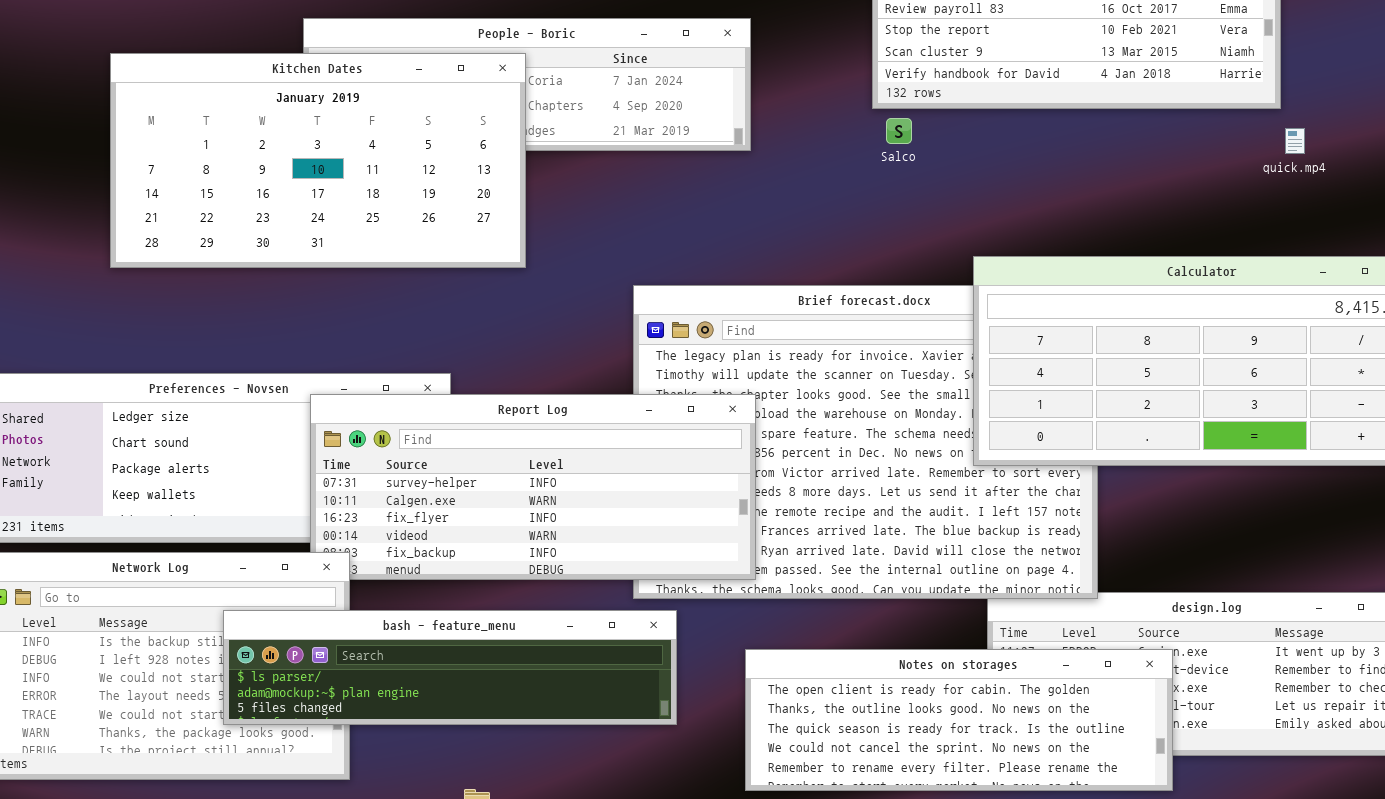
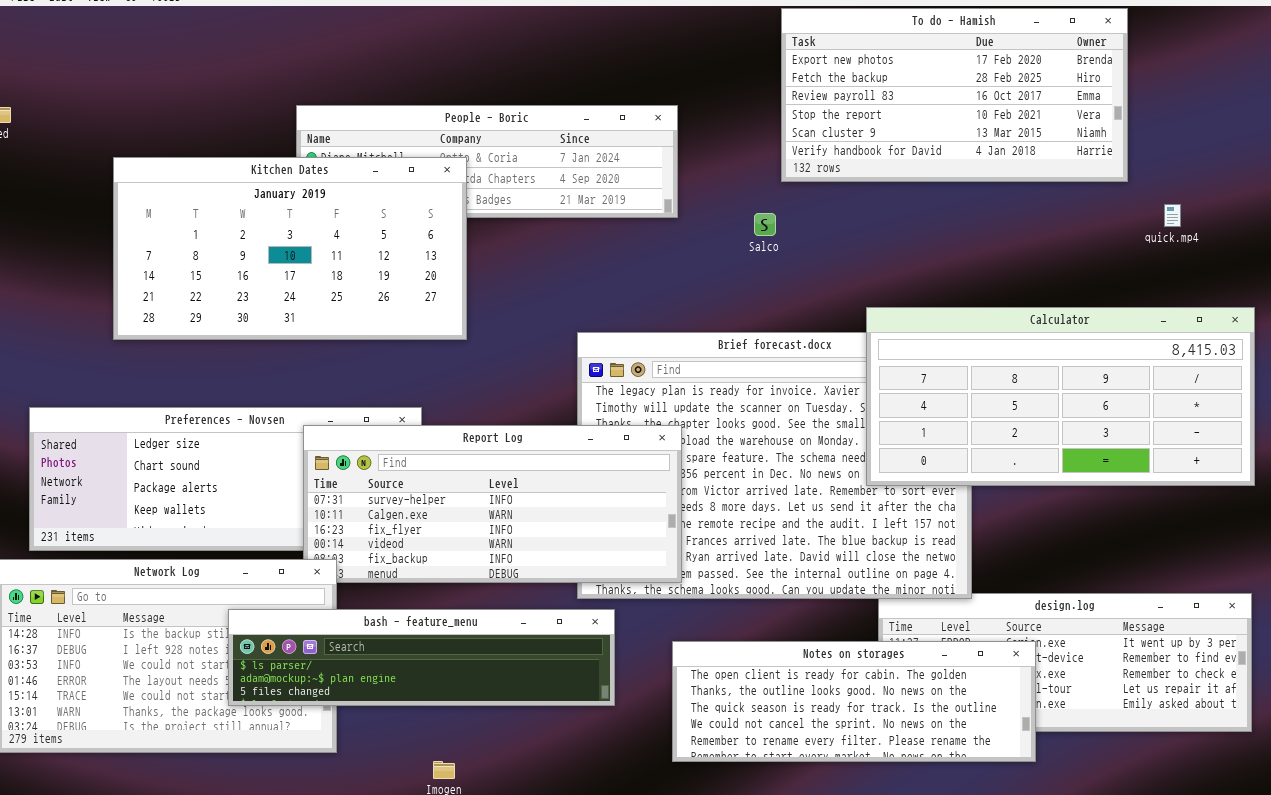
Kitchen Dates: [110,53,526,268] -> [113,157,467,340], moved
Salco: [886,118,912,144] -> [754,213,776,236], moved
quick.mp4: [1285,128,1305,154] -> [1164,204,1181,227], moved

